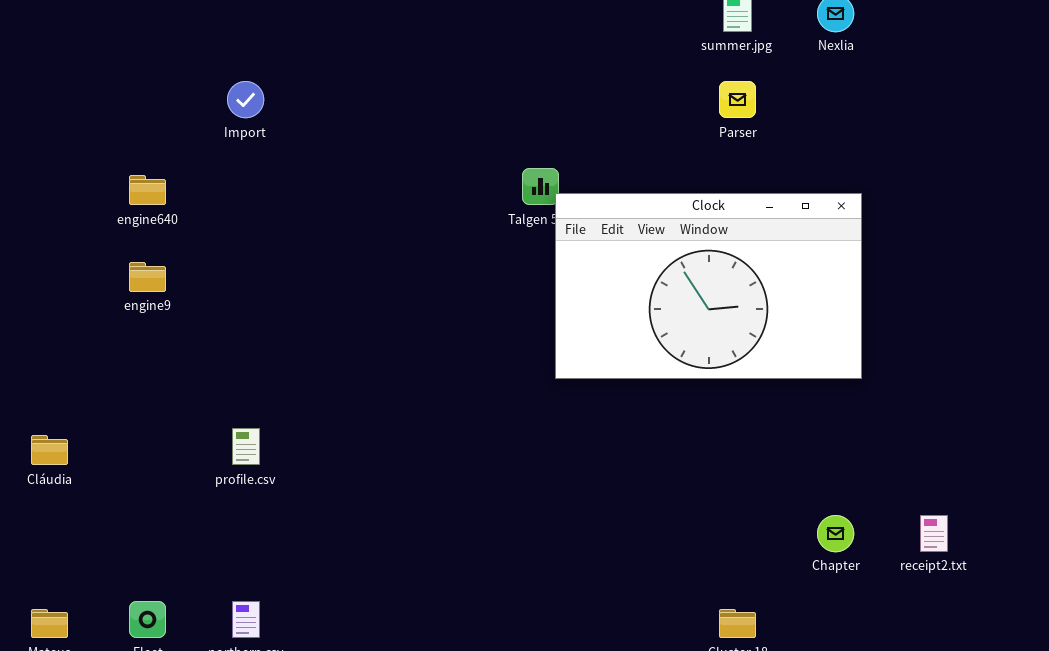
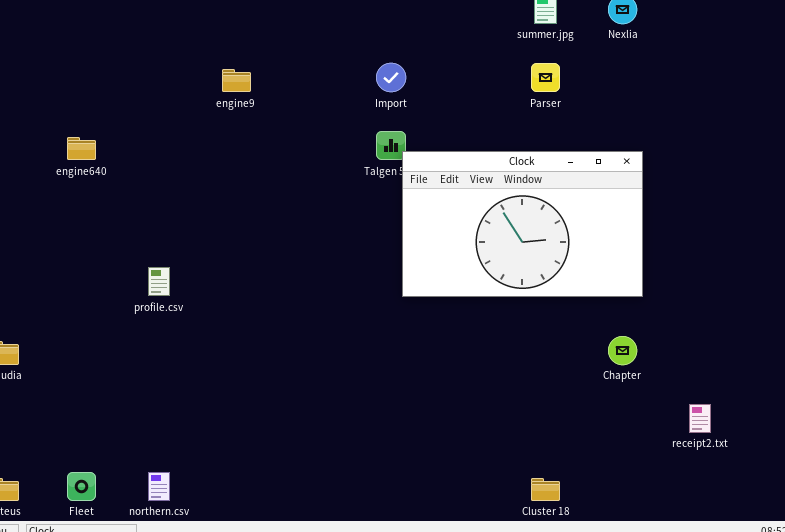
Import: [227,81,264,118] -> [376,63,406,92], moved
engine9: [129,262,166,292] -> [222,69,251,92], moved
profile.csv: [232,428,260,465] -> [148,267,170,296], moved
Chapter: [817,515,854,552] -> [608,336,637,365], moved

